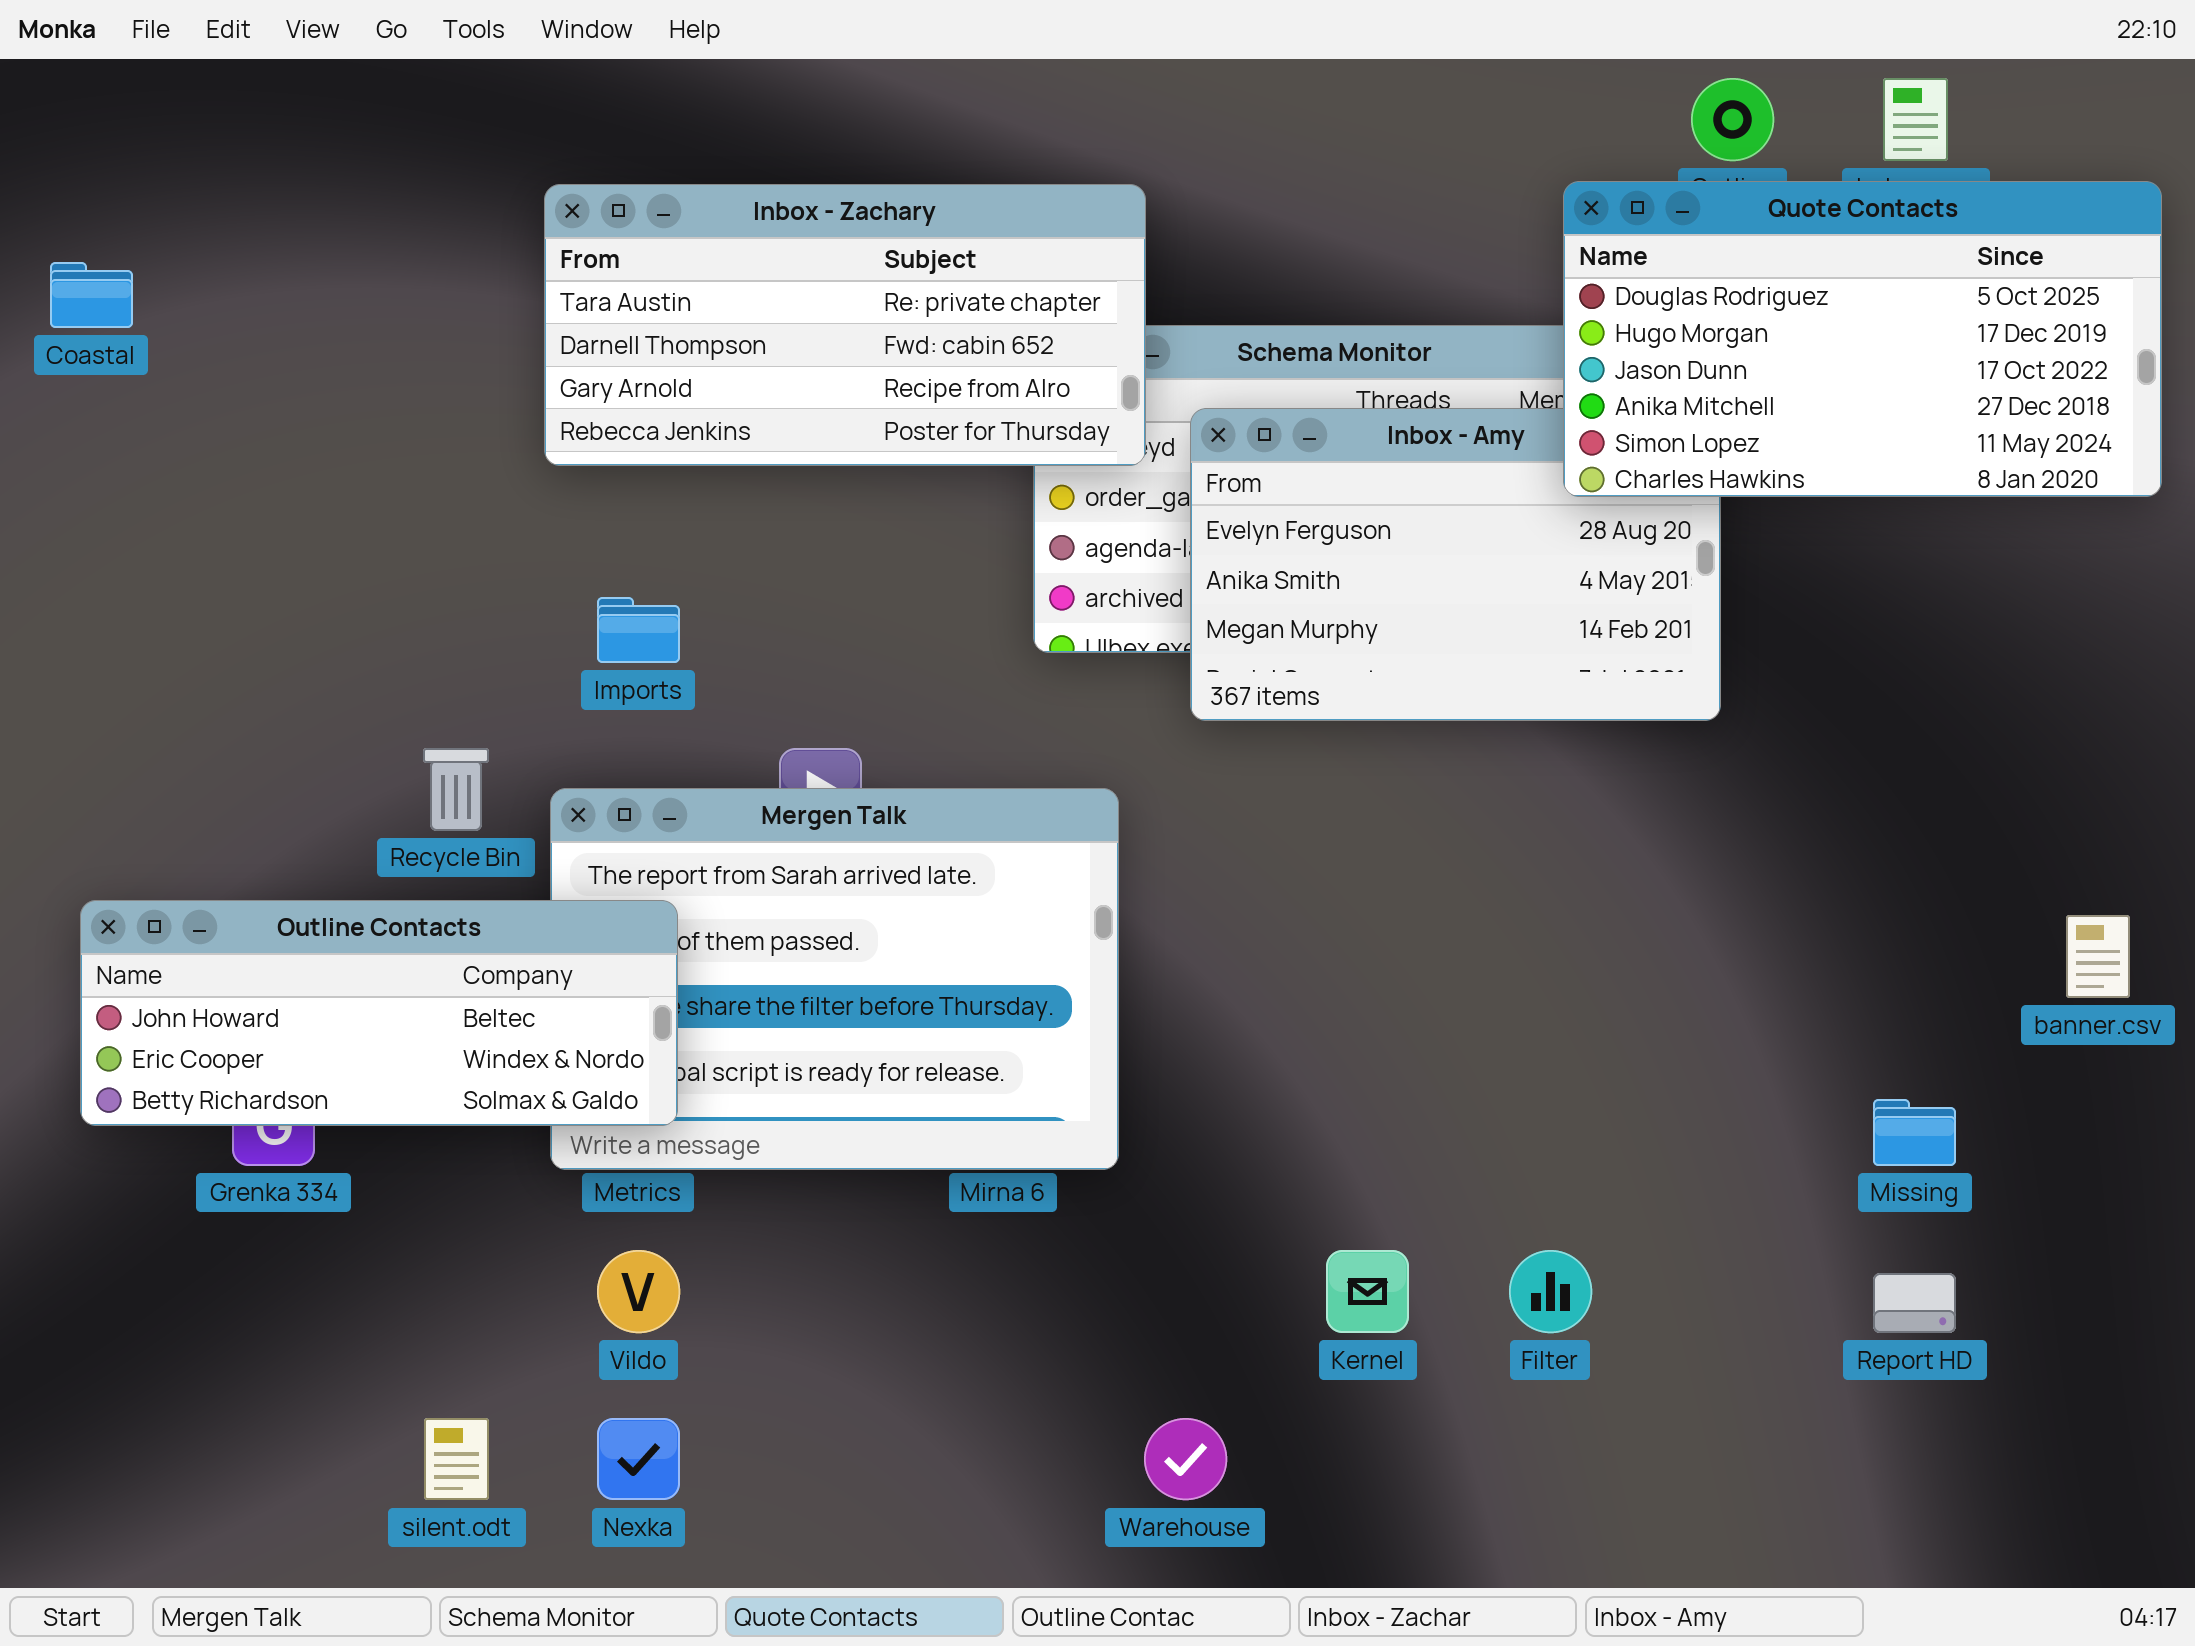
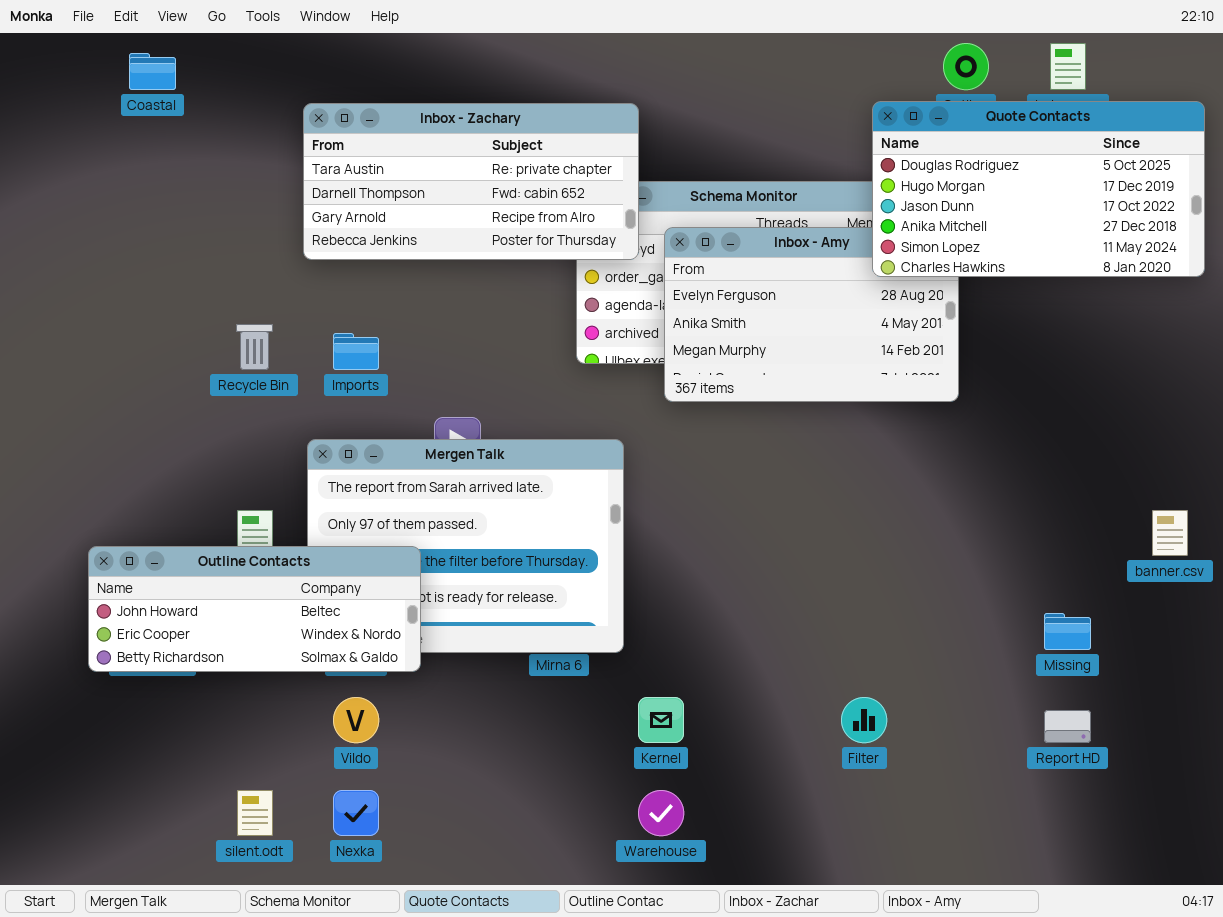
Coastal: [50,262,133,328] -> [129,53,176,90], moved
Recycle Bin: [423,748,489,831] -> [236,324,273,370], moved
Outline Contacts: [80,900,678,1126] -> [88,546,421,672], moved
Kernel: [1326,1250,1409,1333] -> [638,697,684,743], moved

